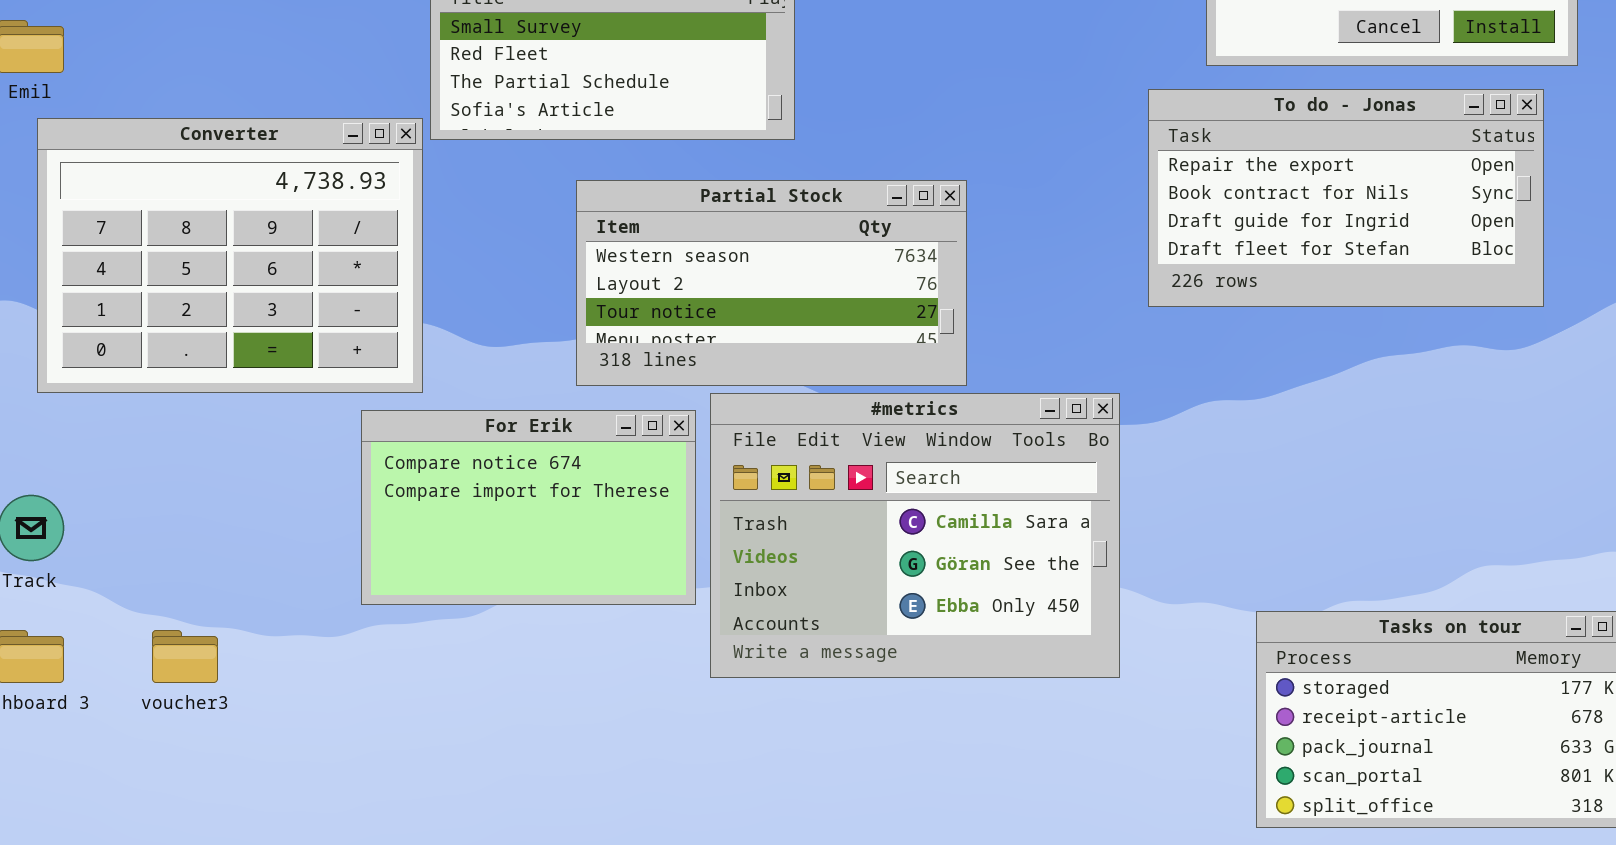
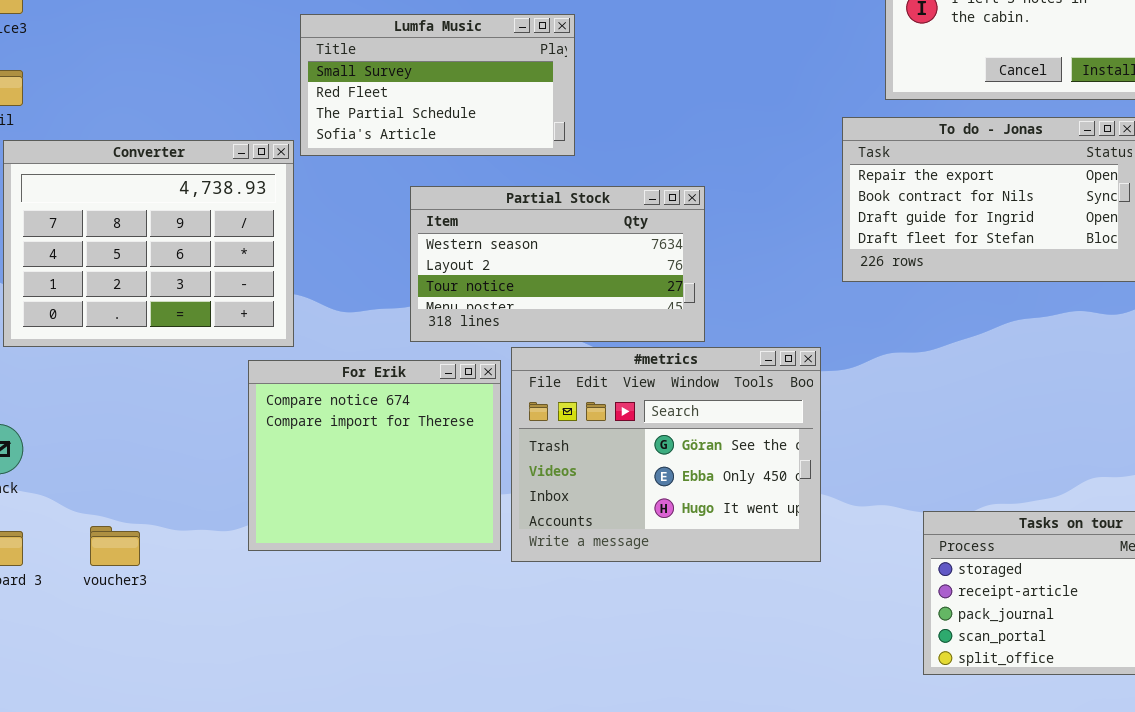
#metrics: [710,393,1120,678] -> [511,347,821,562], scrolled down 1 row
For Erik: [361,410,696,605] -> [248,360,501,551], resized

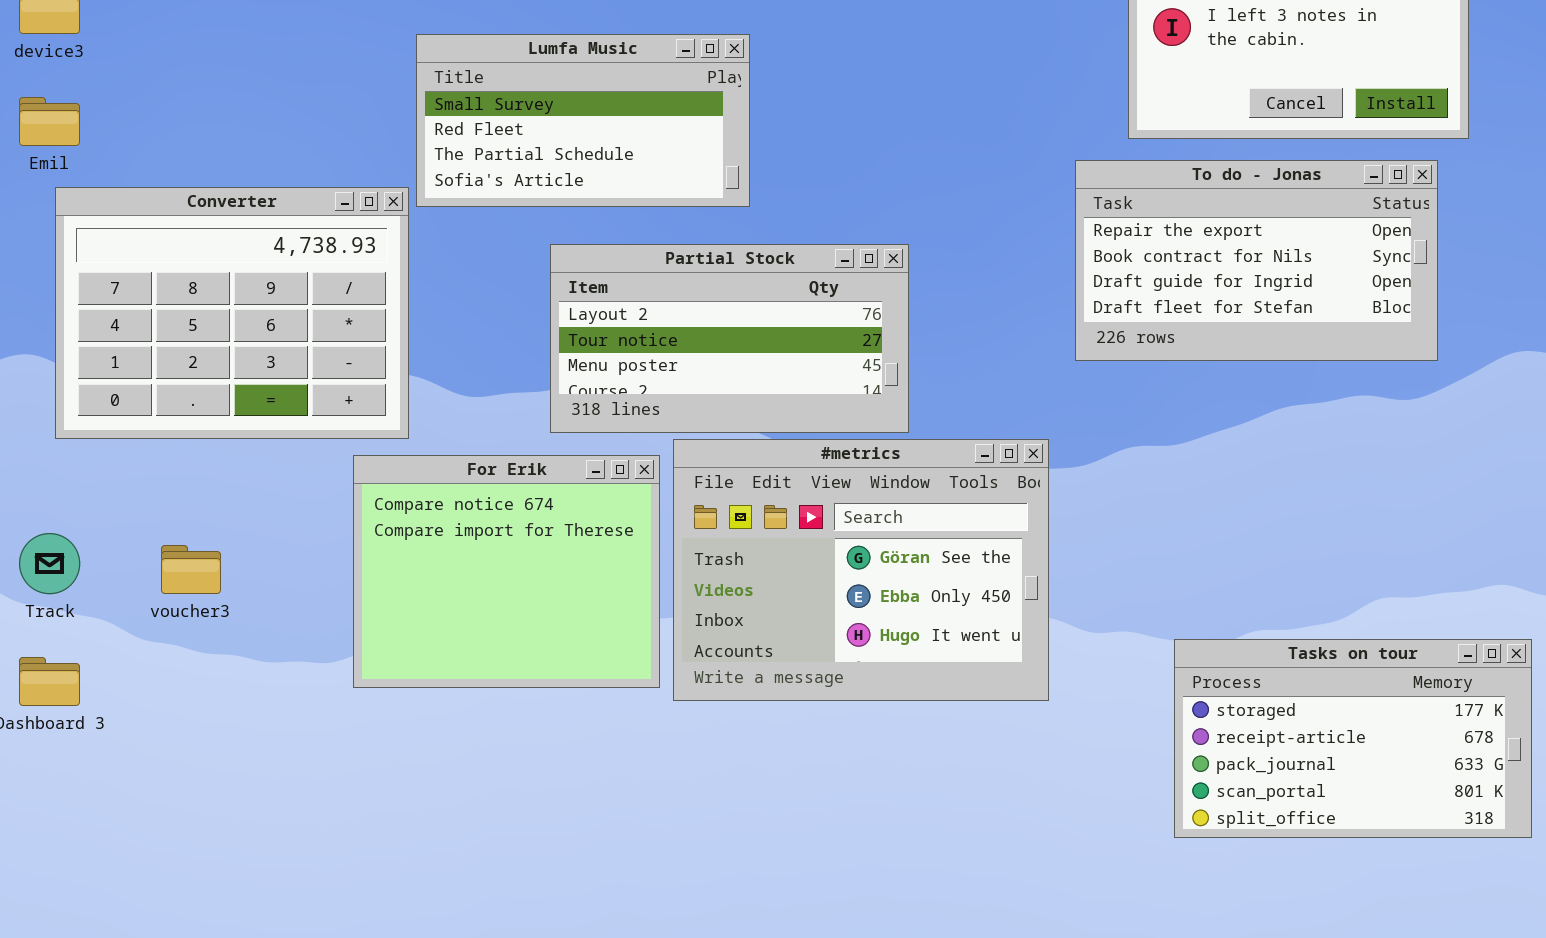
Partial Stock: [410,186,705,342] -> [550,244,909,433], scrolled down 1 row
voucher3: [90,526,140,566] -> [161,545,221,594], moved

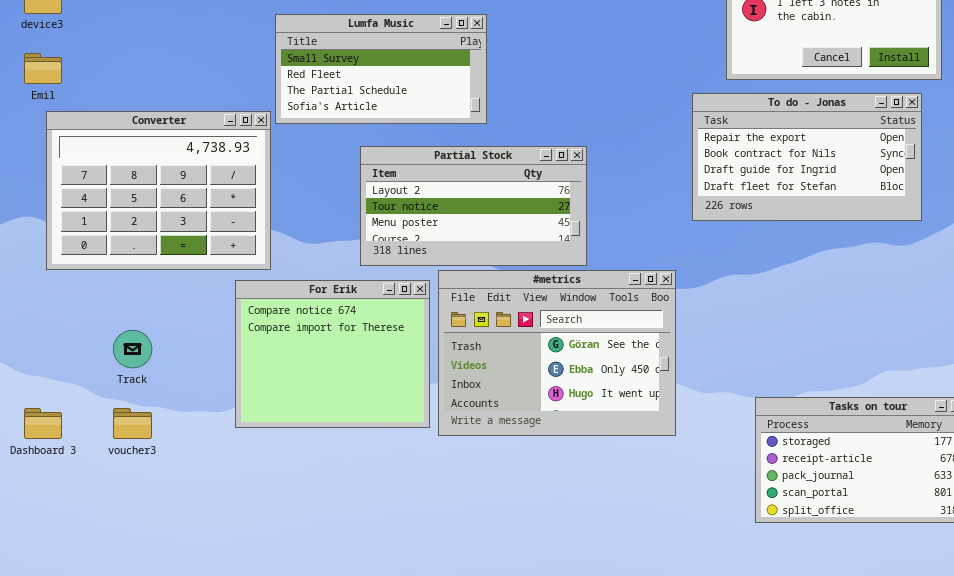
Track: [19,533,80,594] -> [113,330,152,368], moved
voucher3: [161,545,221,594] -> [113,408,152,439], moved

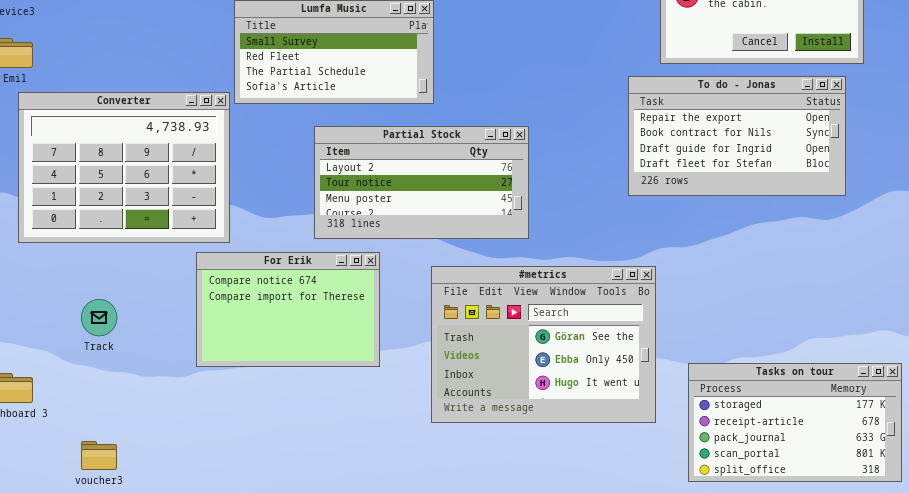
#metrics: [438,270,676,436] -> [431,266,656,423], moved
For Erik: [235,280,430,428] -> [196,252,380,367], resized
voucher3: [113,408,152,439] -> [81,441,117,470], moved

